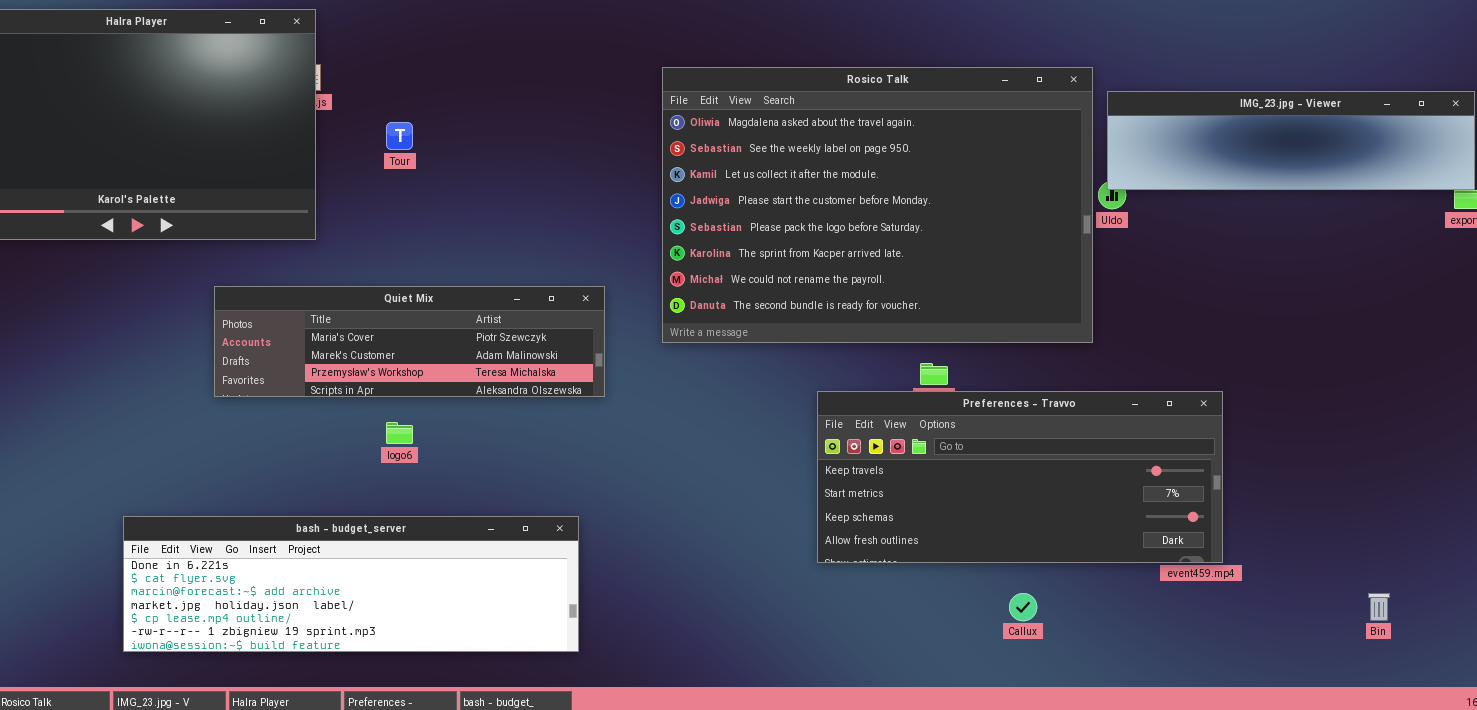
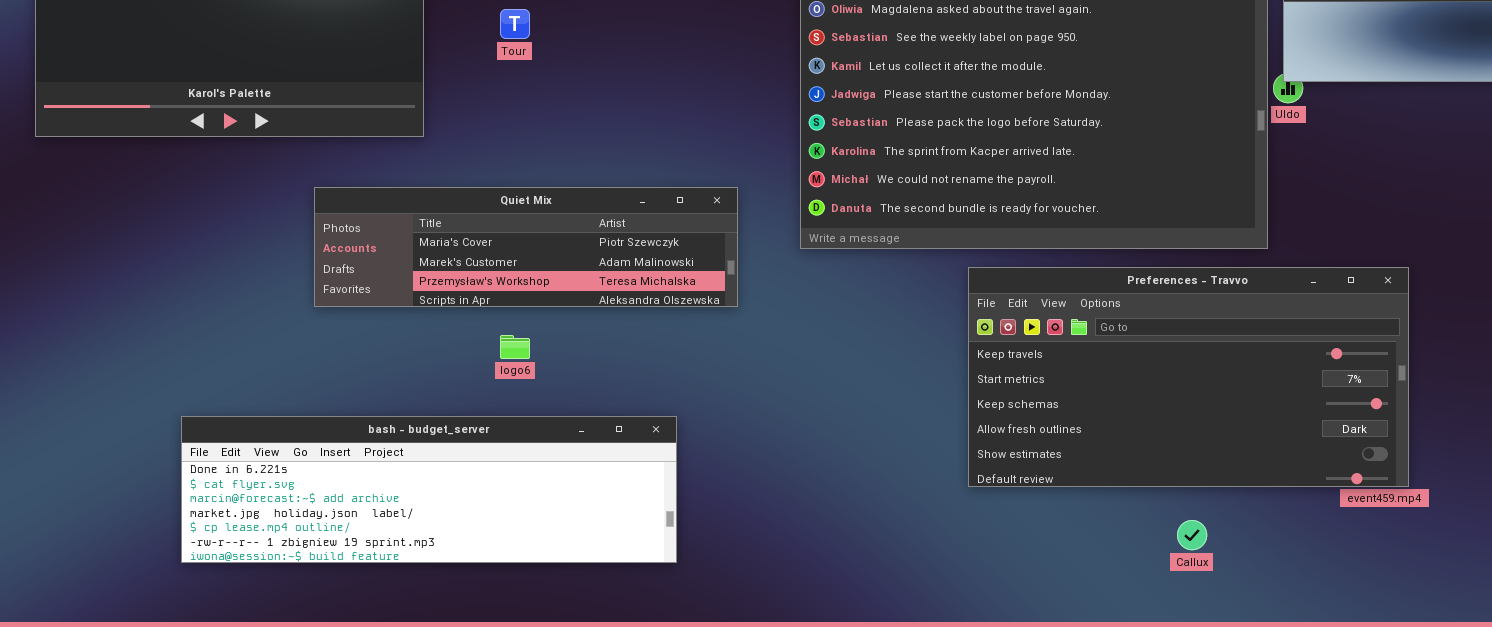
Preferences - Travvo: [817,391,1223,563] -> [968,267,1409,487], resized
bash - budget_server: [123,516,579,652] -> [181,416,677,563], moved

